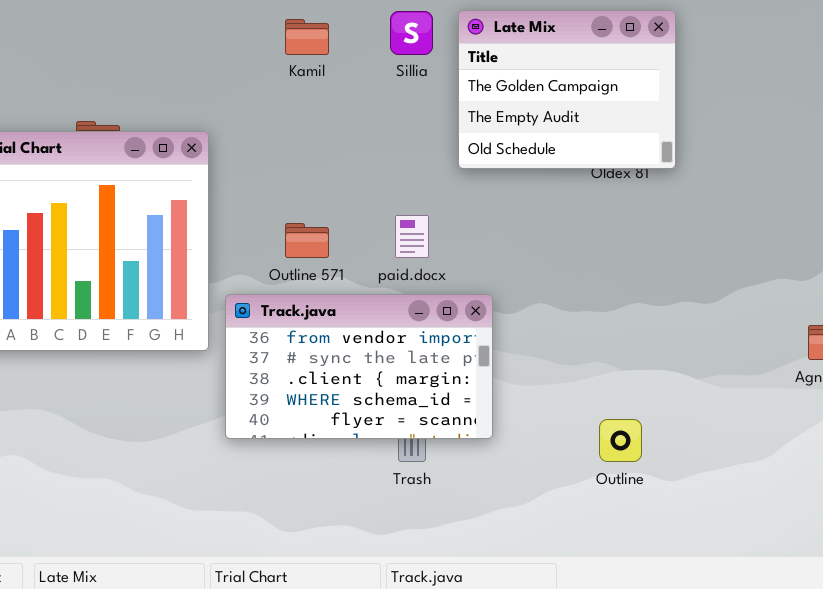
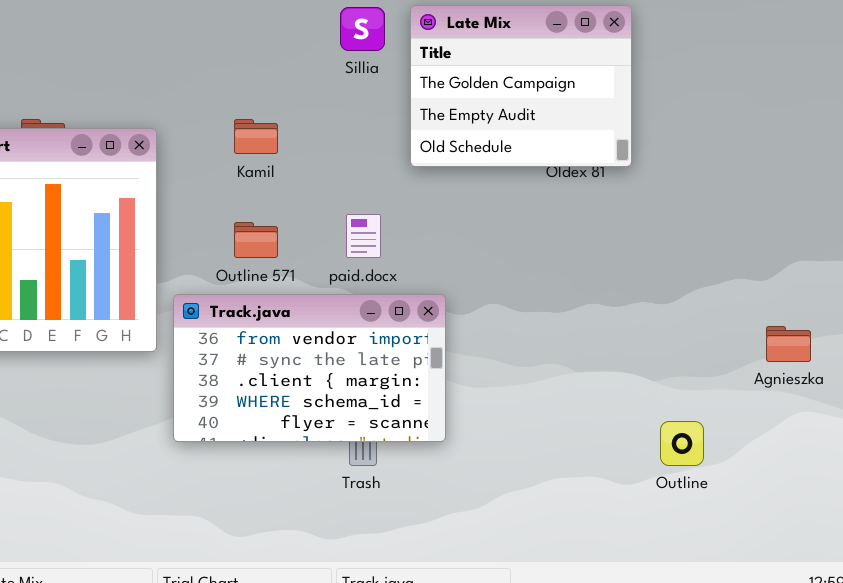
Kamil: [285,19,329,55] -> [234,119,278,154], moved
Outline: [599,419,642,462] -> [660,421,704,466], moved

